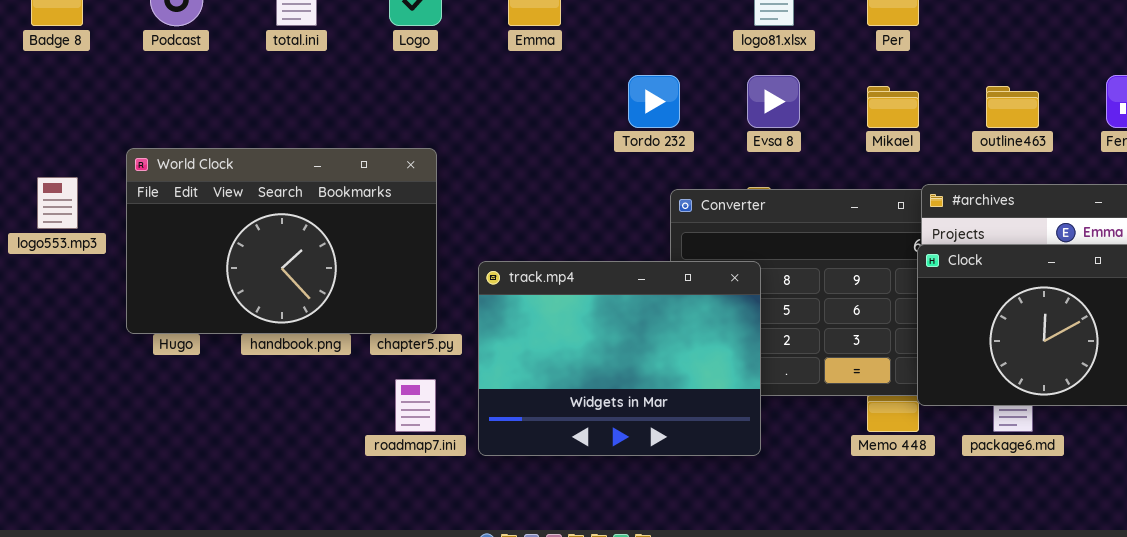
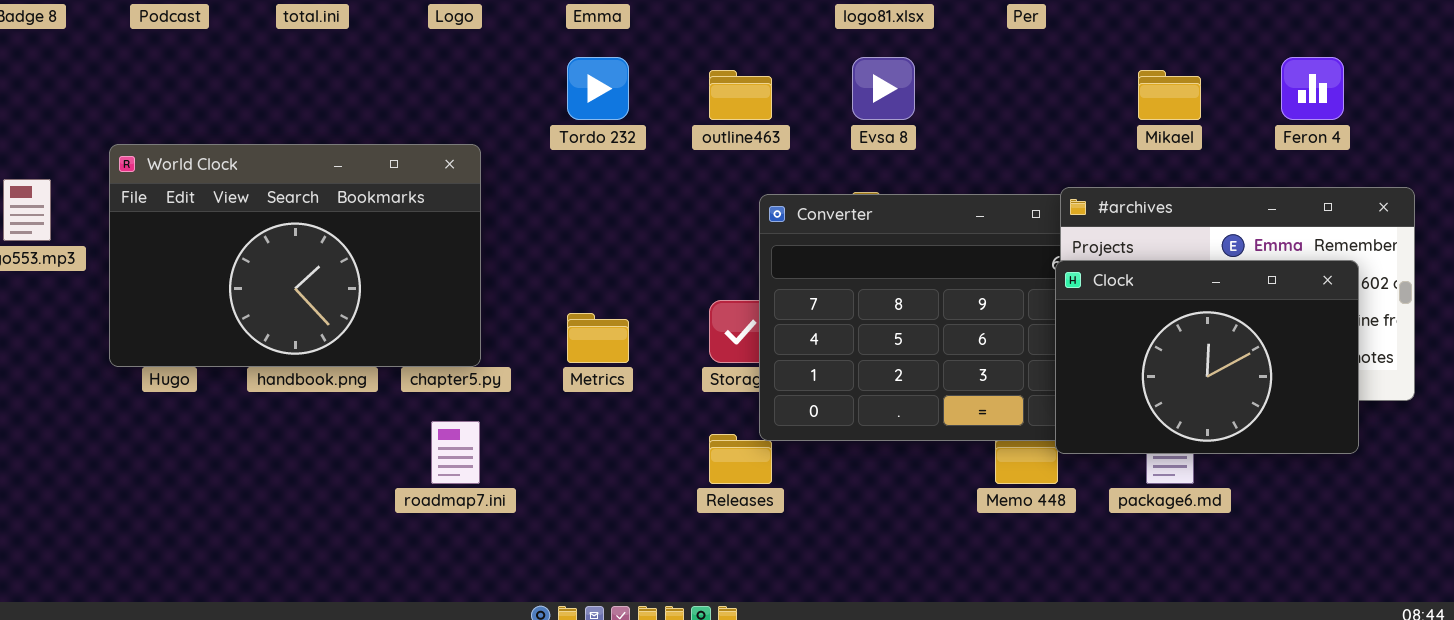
Tordo 232: [628,75,680,128] -> [567,57,629,120], moved
Mikael: [867,86,919,128] -> [1138,70,1201,120], moved
outline463: [986,86,1039,128] -> [709,70,772,120], moved
track.mp4: [478,261,761,456] -> none, closed

